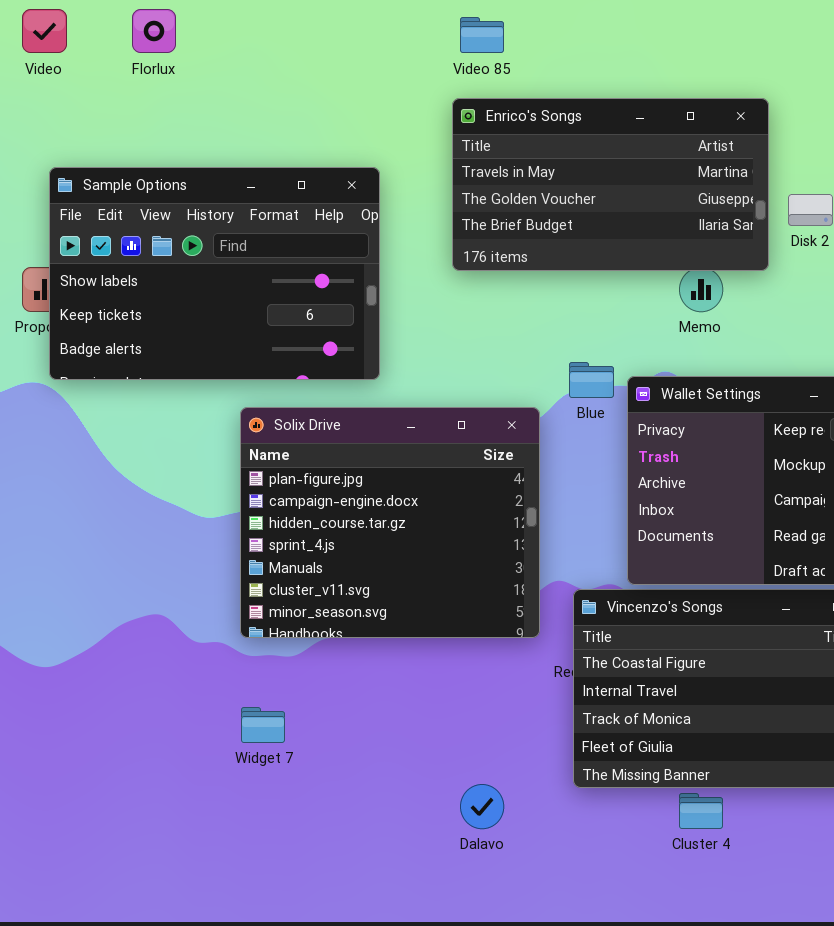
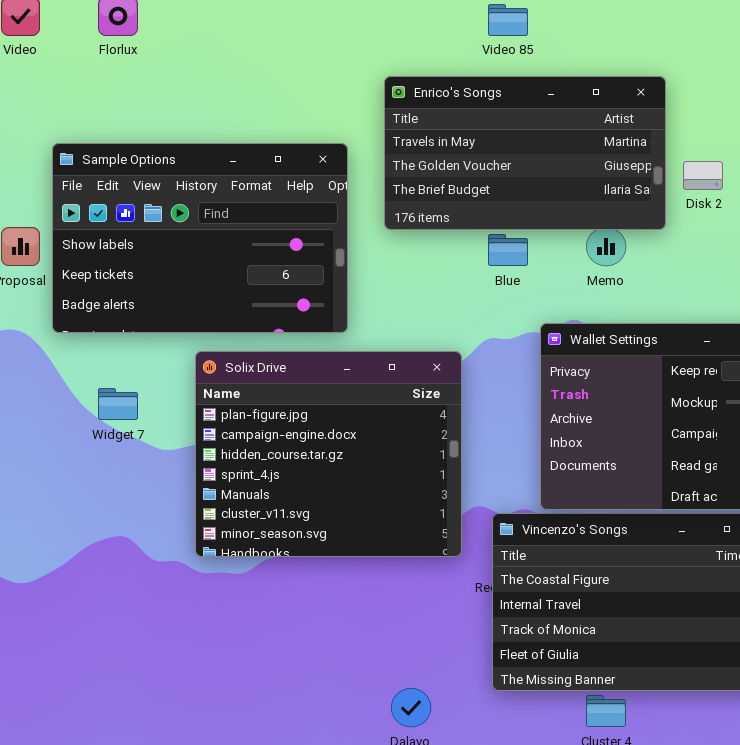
Video 85: [460,17,504,53] -> [488,4,528,36], moved
Sample Options: [49,167,380,380] -> [52,143,348,333], moved
Blue: [569,362,614,398] -> [488,234,528,266], moved
Widget 7: [241,707,285,743] -> [98,388,138,420], moved

